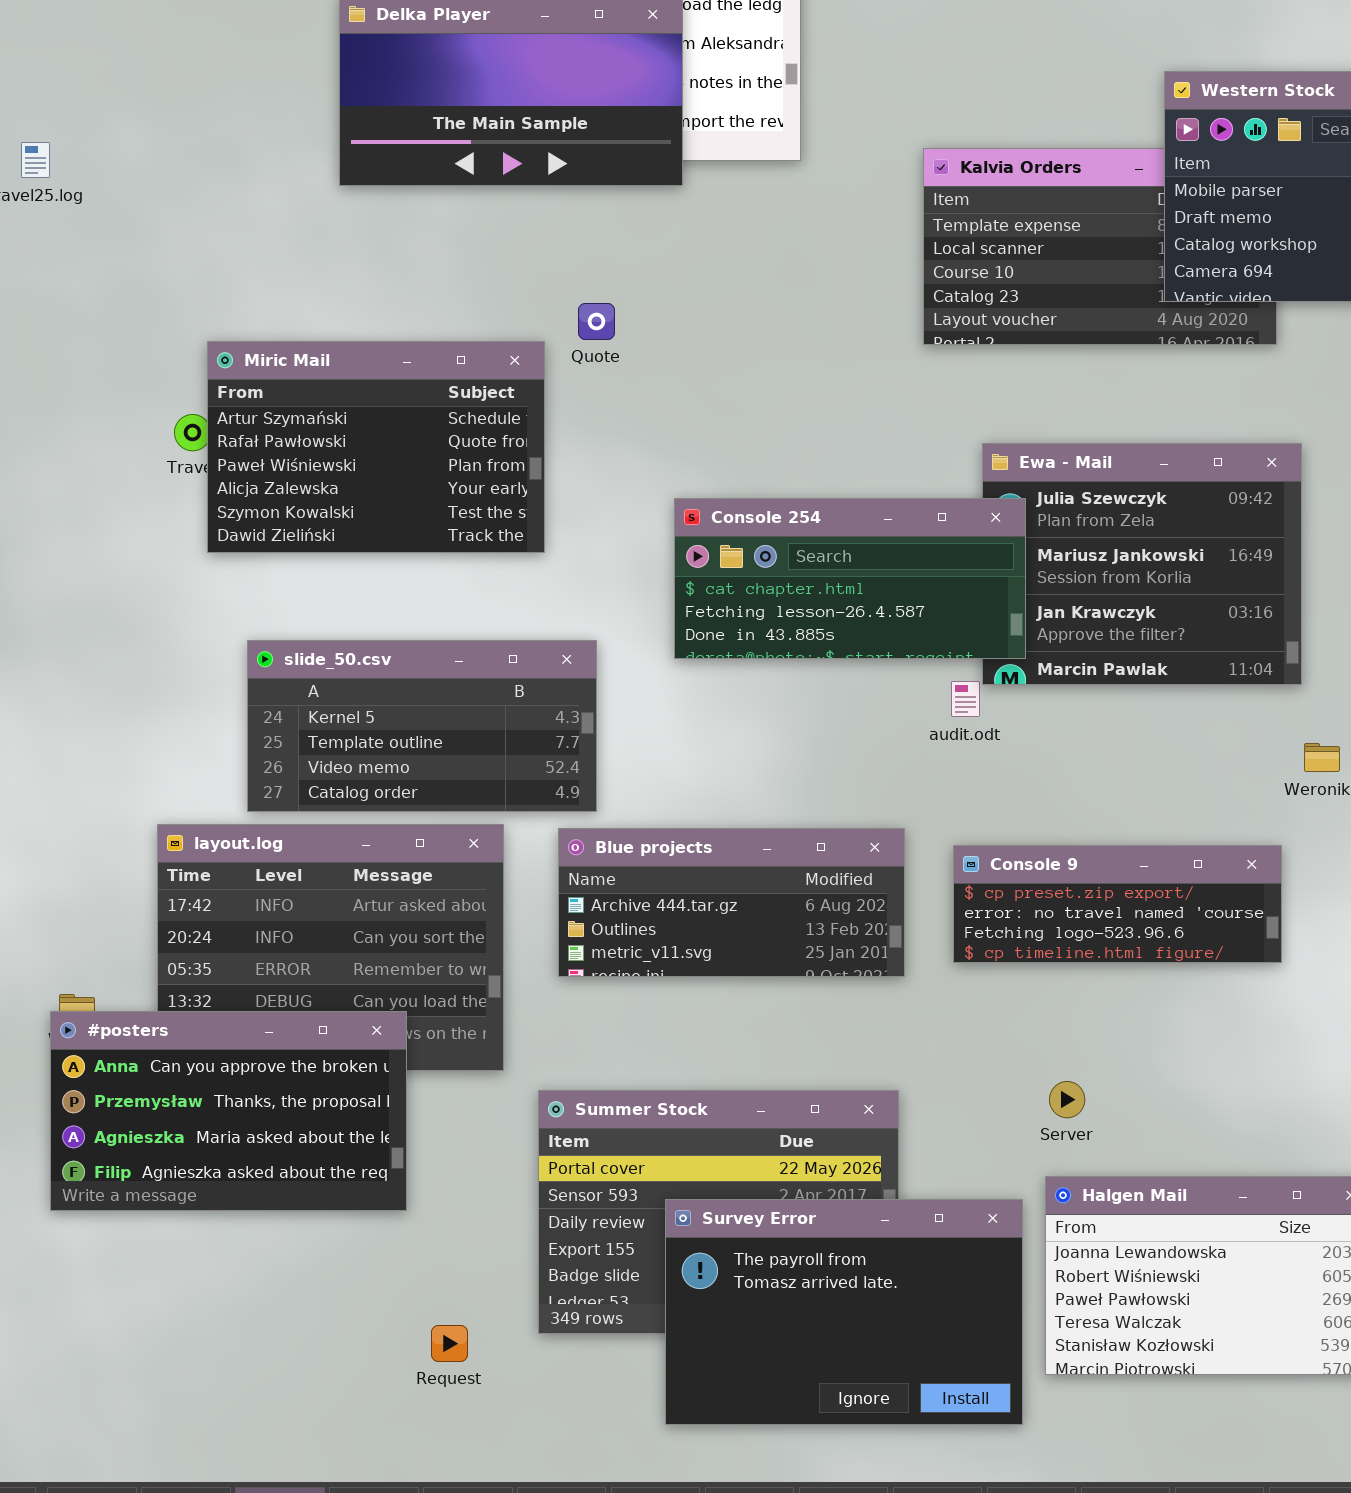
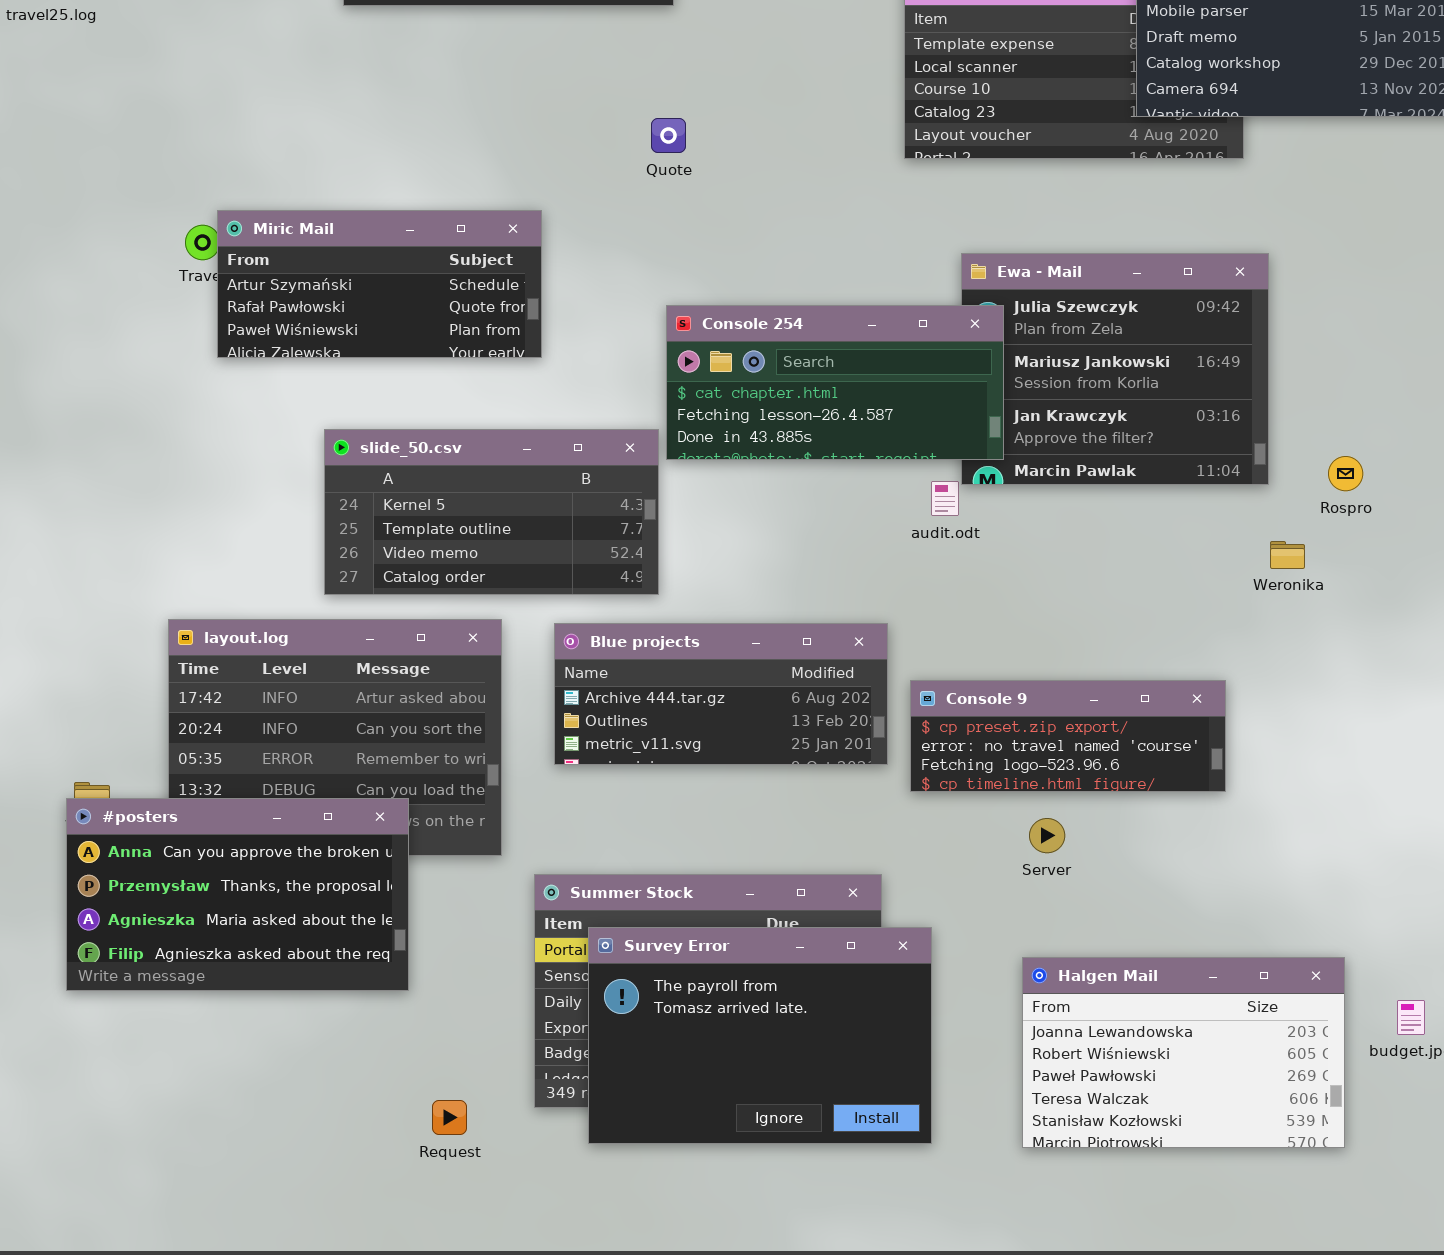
Quote: [578,303,615,340] -> [651,118,686,153], moved
Miric Mail: [207,341,545,553] -> [217,210,542,358], resized
slide_50.csv: [247,640,597,812] -> [324,429,659,595], moved
Console 9: [953,845,1282,963] -> [910,680,1226,792], moved
Server: [1049,1081,1085,1118] -> [1029,818,1065,853], moved
Survey Error: [665,1199,1023,1425] -> [588,927,932,1144], moved

